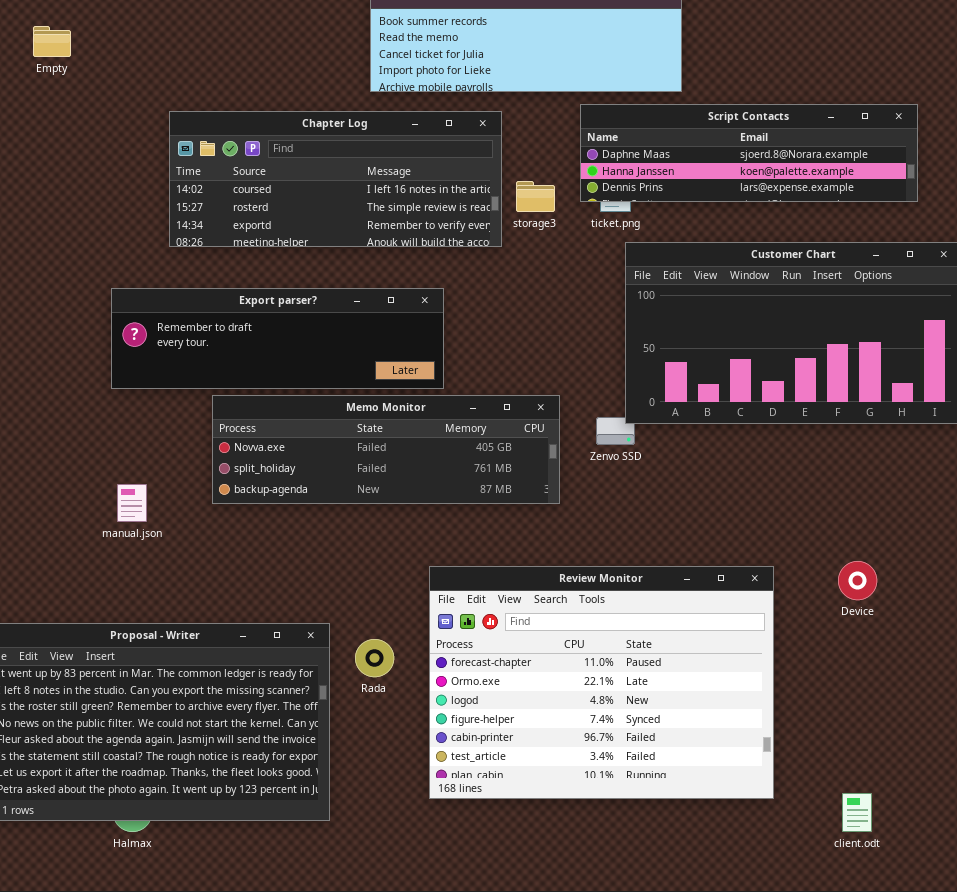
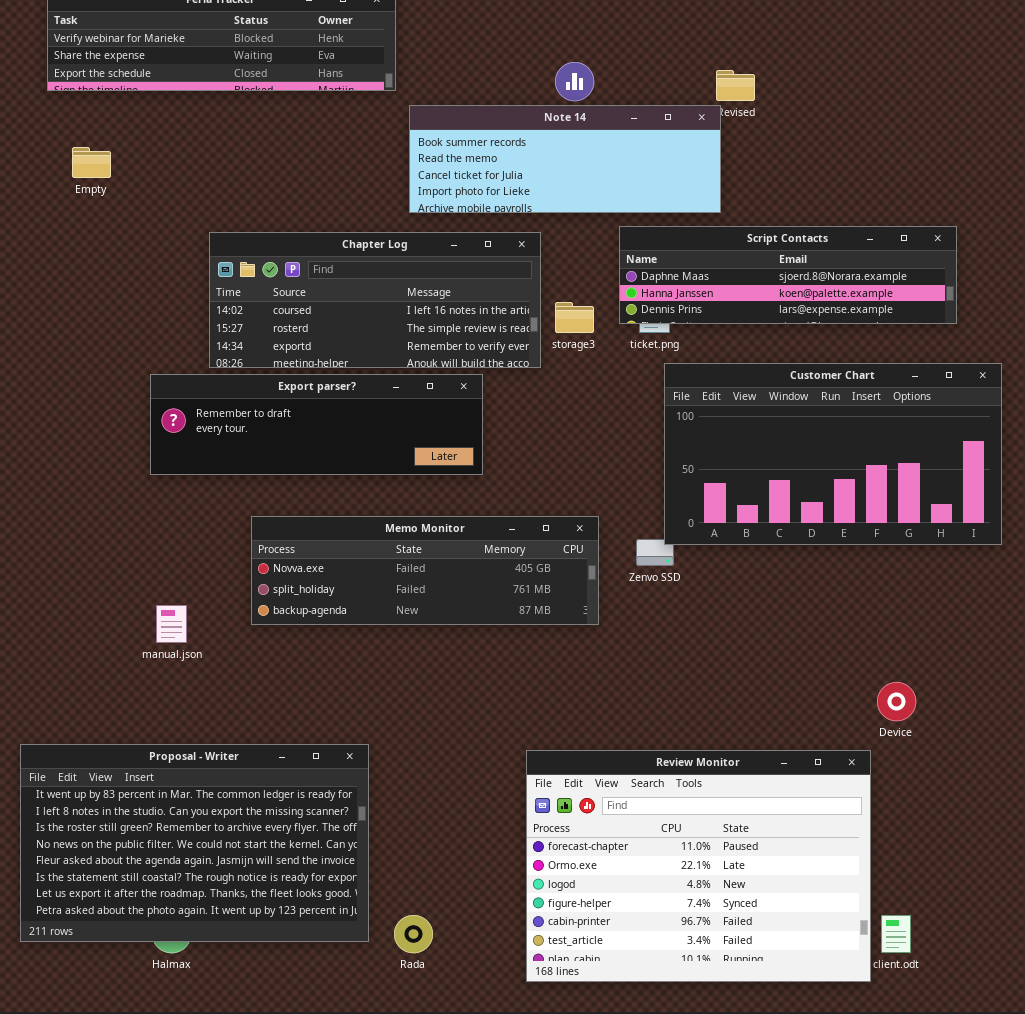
Export parser?: [111,288,444,389] -> [150,374,483,475], moved
Review Monitor: [429,566,774,799] -> [526,750,871,982], moved
Rada: [355,639,394,677] -> [394,915,433,953], moved

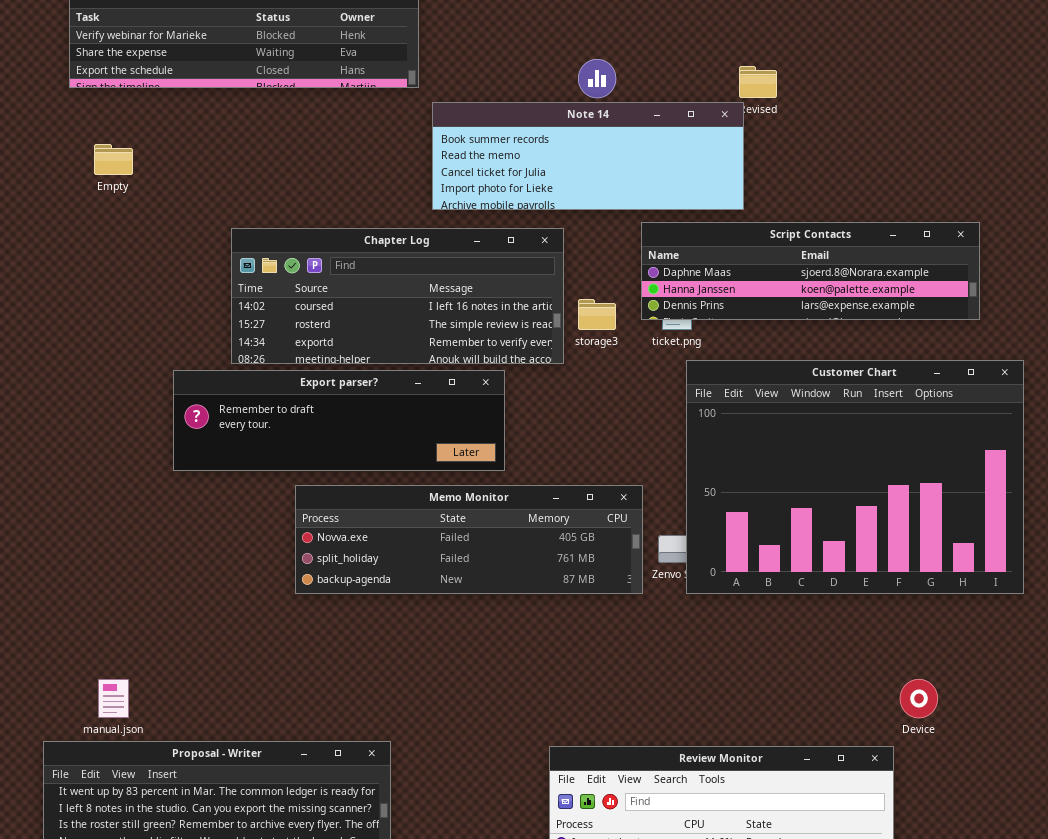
Customer Chart: [664,363,1002,545] -> [686,360,1024,594], resized
Memo Monitor: [251,516,599,625] -> [295,485,643,594], moved
manual.json: [156,605,187,643] -> [98,679,129,718], moved

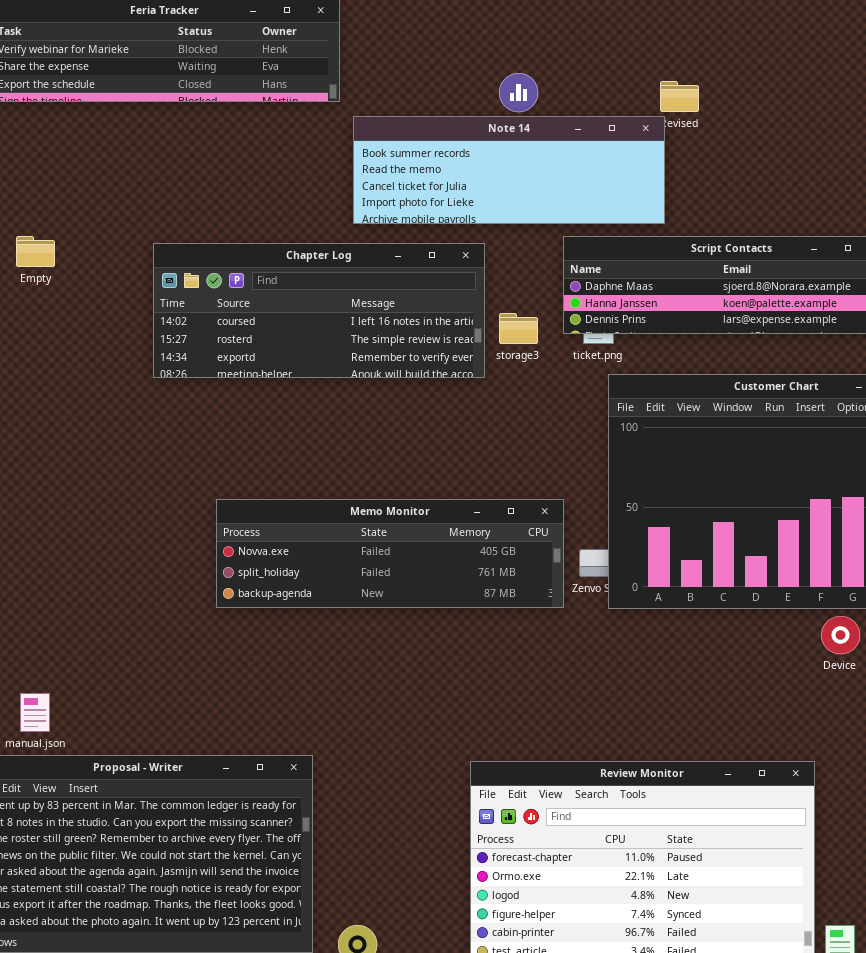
Empty: [94,144,133,175] -> [16,236,55,267], moved
Export parser?: [173,370,505,471] -> none, closed
Device: [900,679,938,718] -> [821,616,860,654], moved

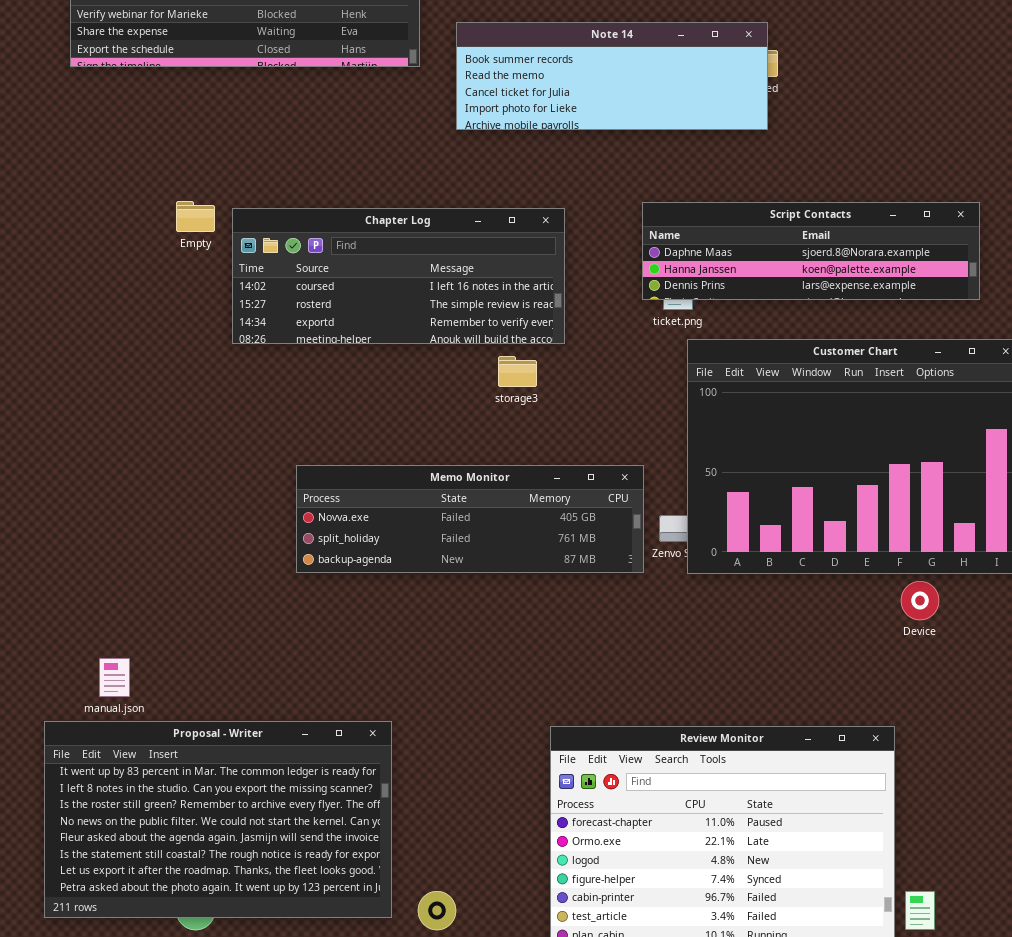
Note 14: [353,116,665,224] -> [456,22,768,130], moved
Empty: [16,236,55,267] -> [176,201,215,232], moved
storage3: [499,313,538,344] -> [498,356,537,387], moved

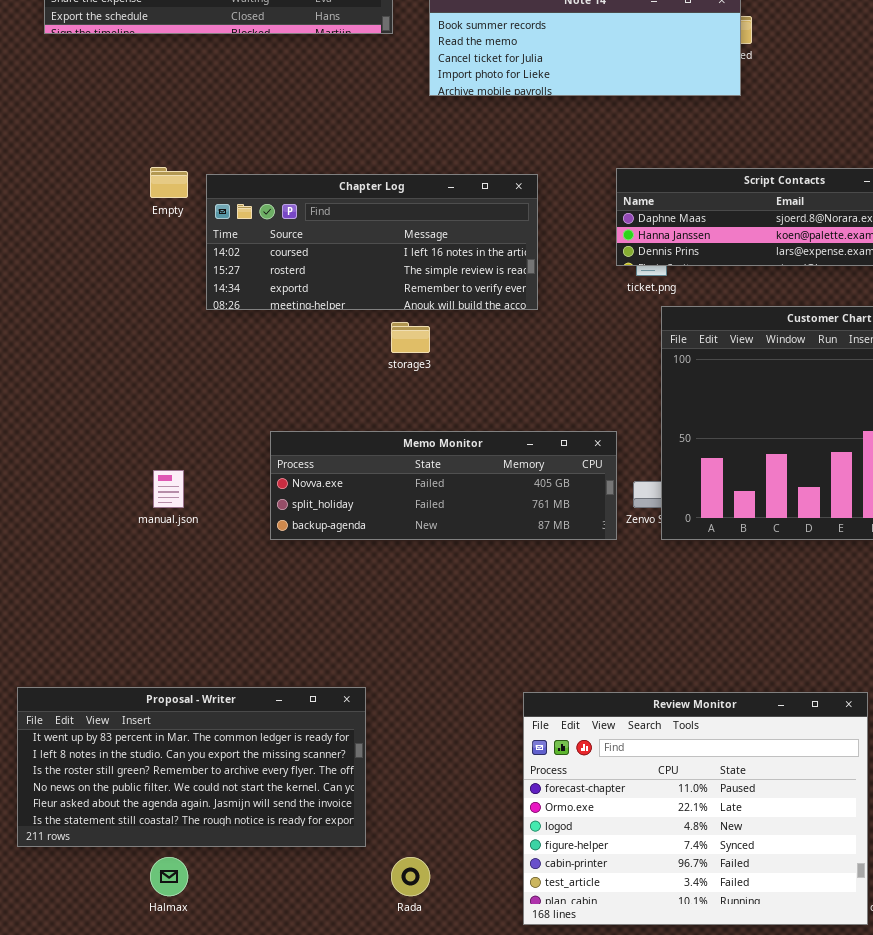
storage3: [498,356,537,387] -> [391,322,430,353], moved
manual.json: [99,658,130,697] -> [153,470,184,508], moved
Proposal - Writer: [44,721,392,918] -> [17,687,366,847], resized

